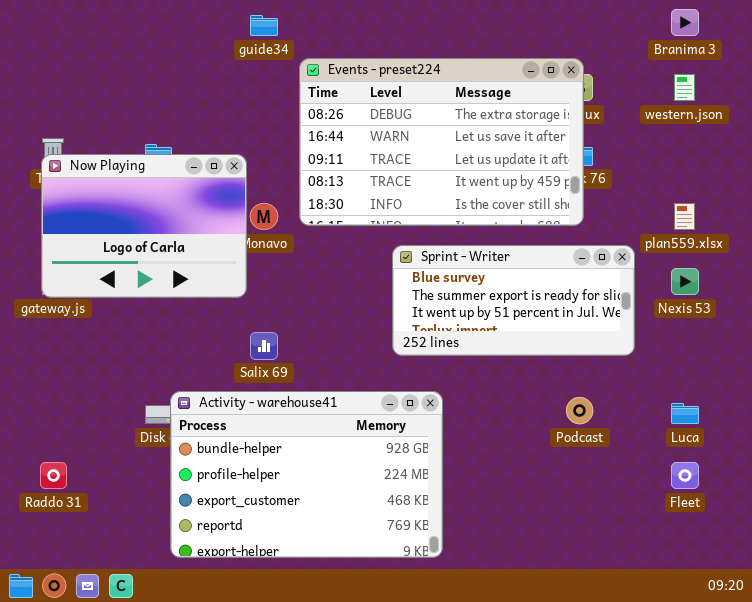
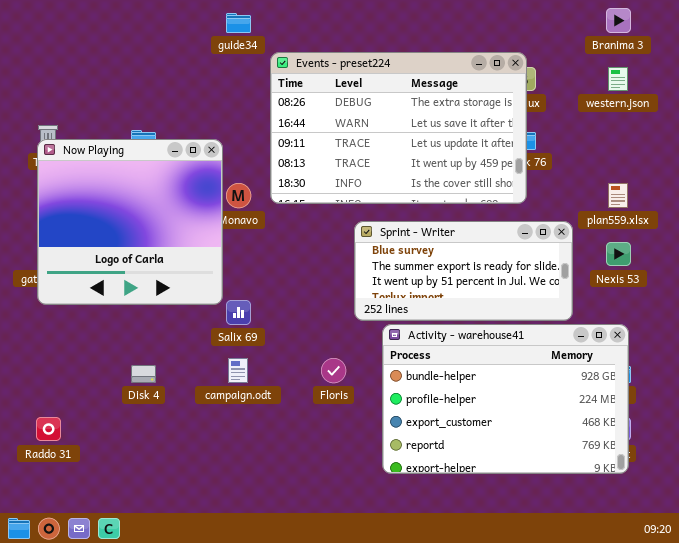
Now Playing: [41,154,247,298] -> [37,139,223,305], resized
Activity - warehouse41: [170,391,443,558] -> [382,324,629,474], moved

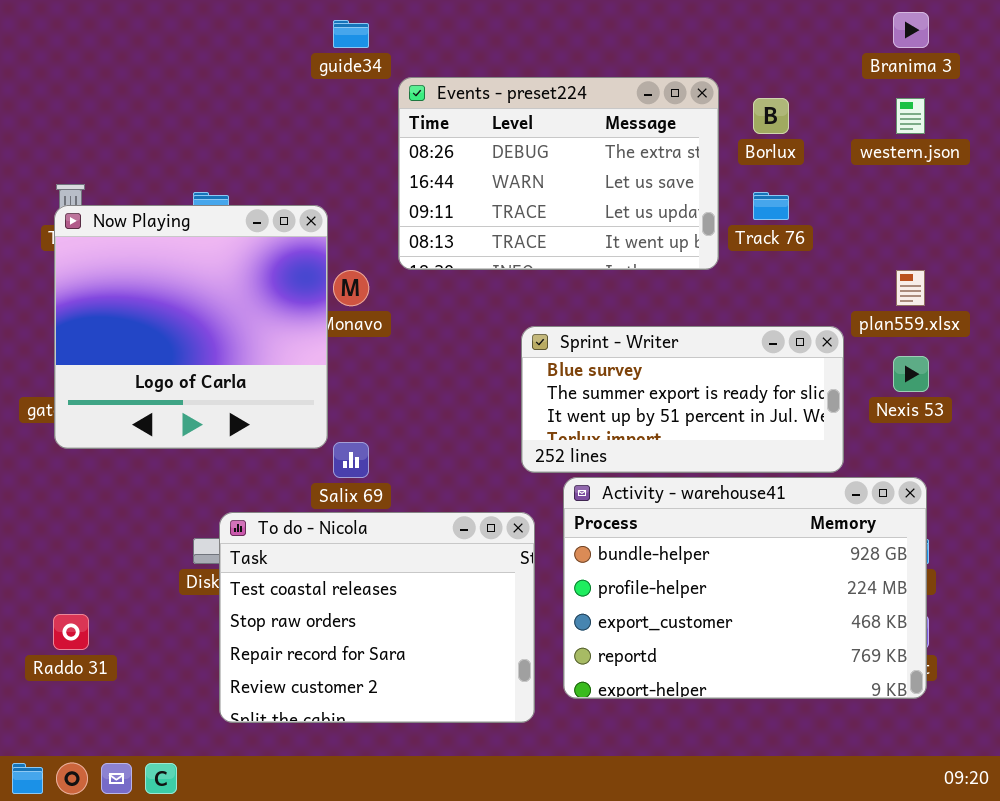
Events - preset224: [270,52,527,204] -> [398,77,719,270], resized
To do - Nicola: none -> [219,512,535,723], opened

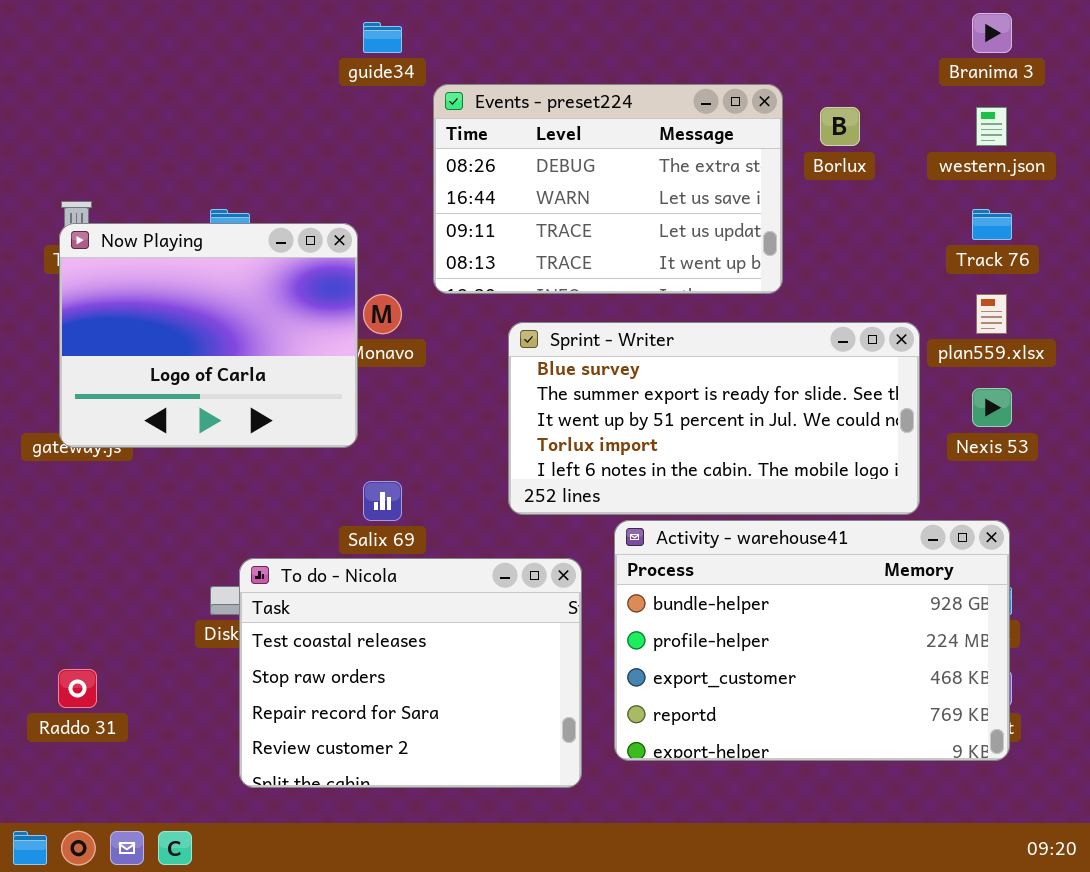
Track 76: [753,192,789,220] -> [972,209,1012,240], moved
Now Playing: [54,205,328,449] -> [59,223,358,448], resized
Sprint - Writer: [521,326,844,473] -> [508,322,920,515], resized

